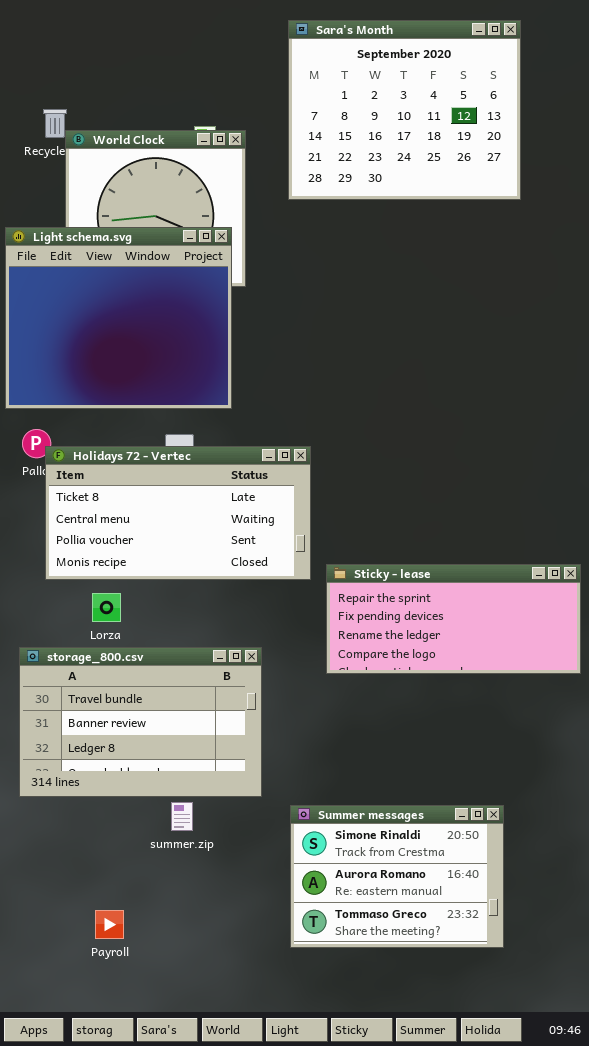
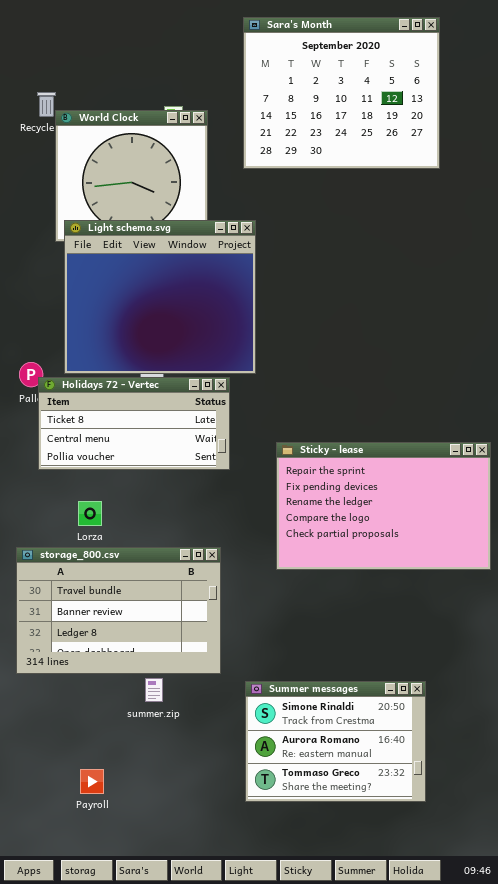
Light schema.svg: [5,227,232,409] -> [64,220,256,374], moved
Holidays 72 - Vertec: [45,446,311,580] -> [38,377,230,470], resized
Sticky - lease: [326,564,581,674] -> [276,442,491,570], resized

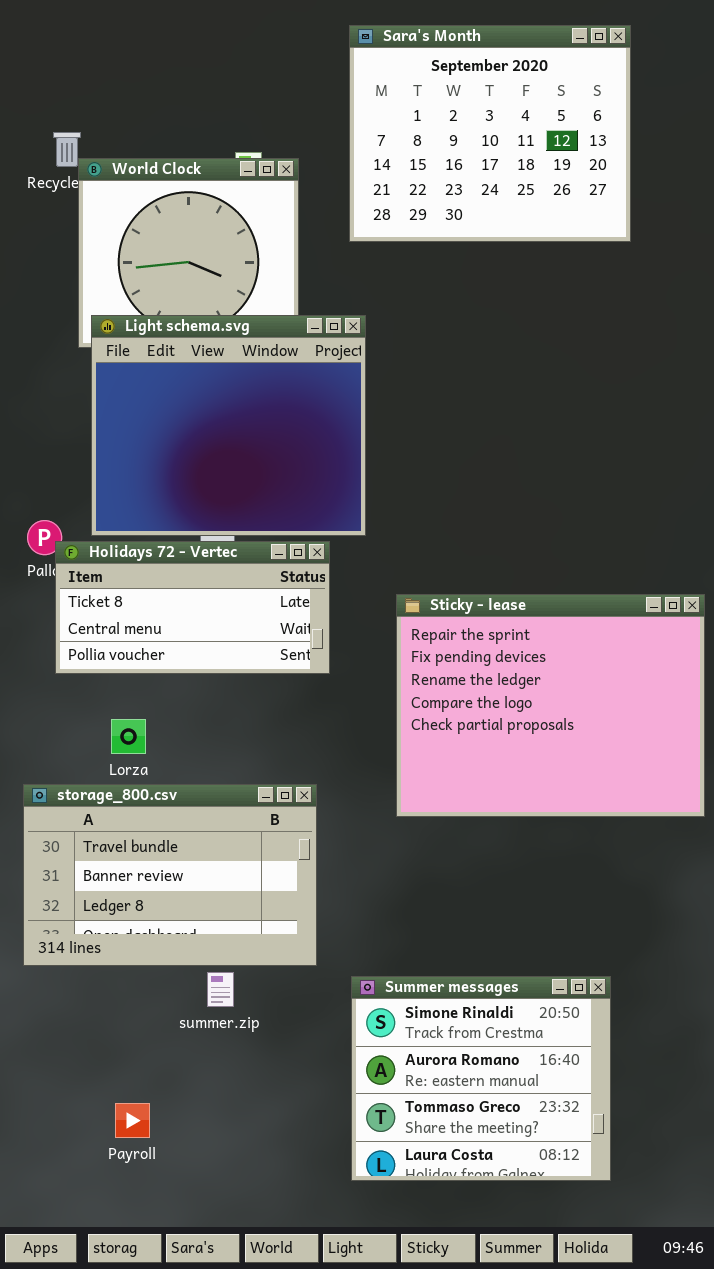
Sticky - lease: [276,442,491,570] -> [396,594,705,817], resized
Summer messages: [245,681,426,802] -> [351,976,611,1181], resized

